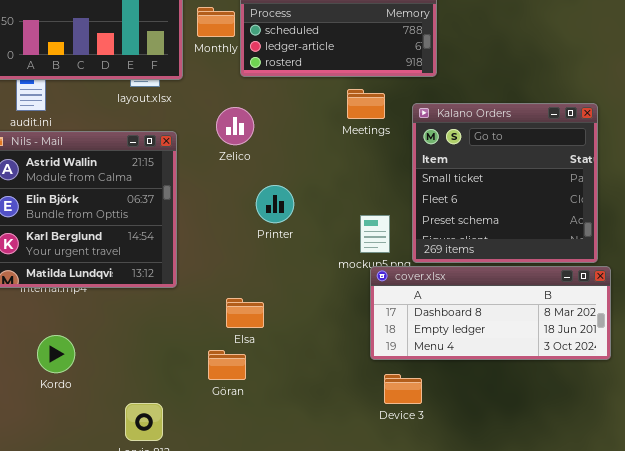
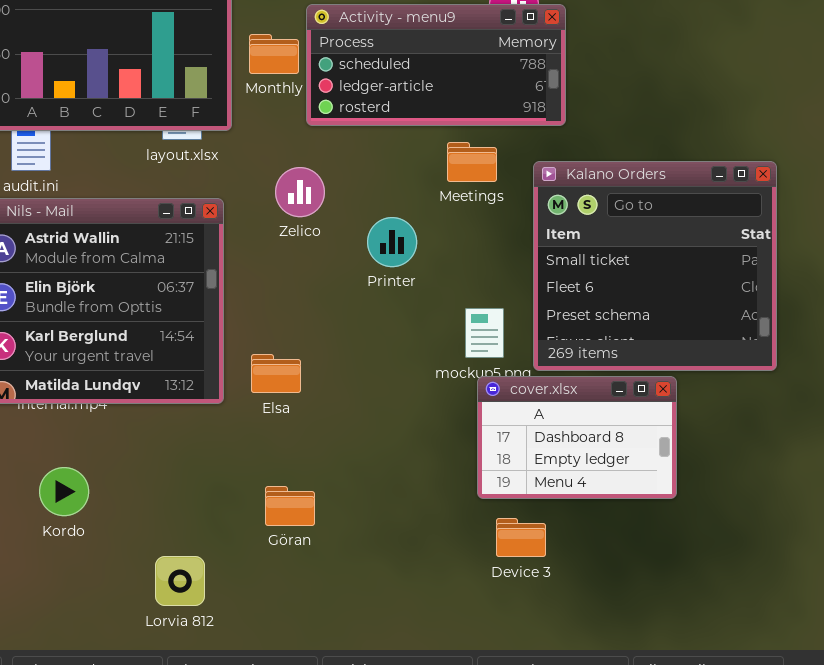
Printer: [256,185,294,223] -> [367,217,417,267], moved
cover.xlsx: [370,266,611,360] -> [477,376,677,499], resized
Elsa: [226,298,264,328] -> [251,354,301,393], moved

